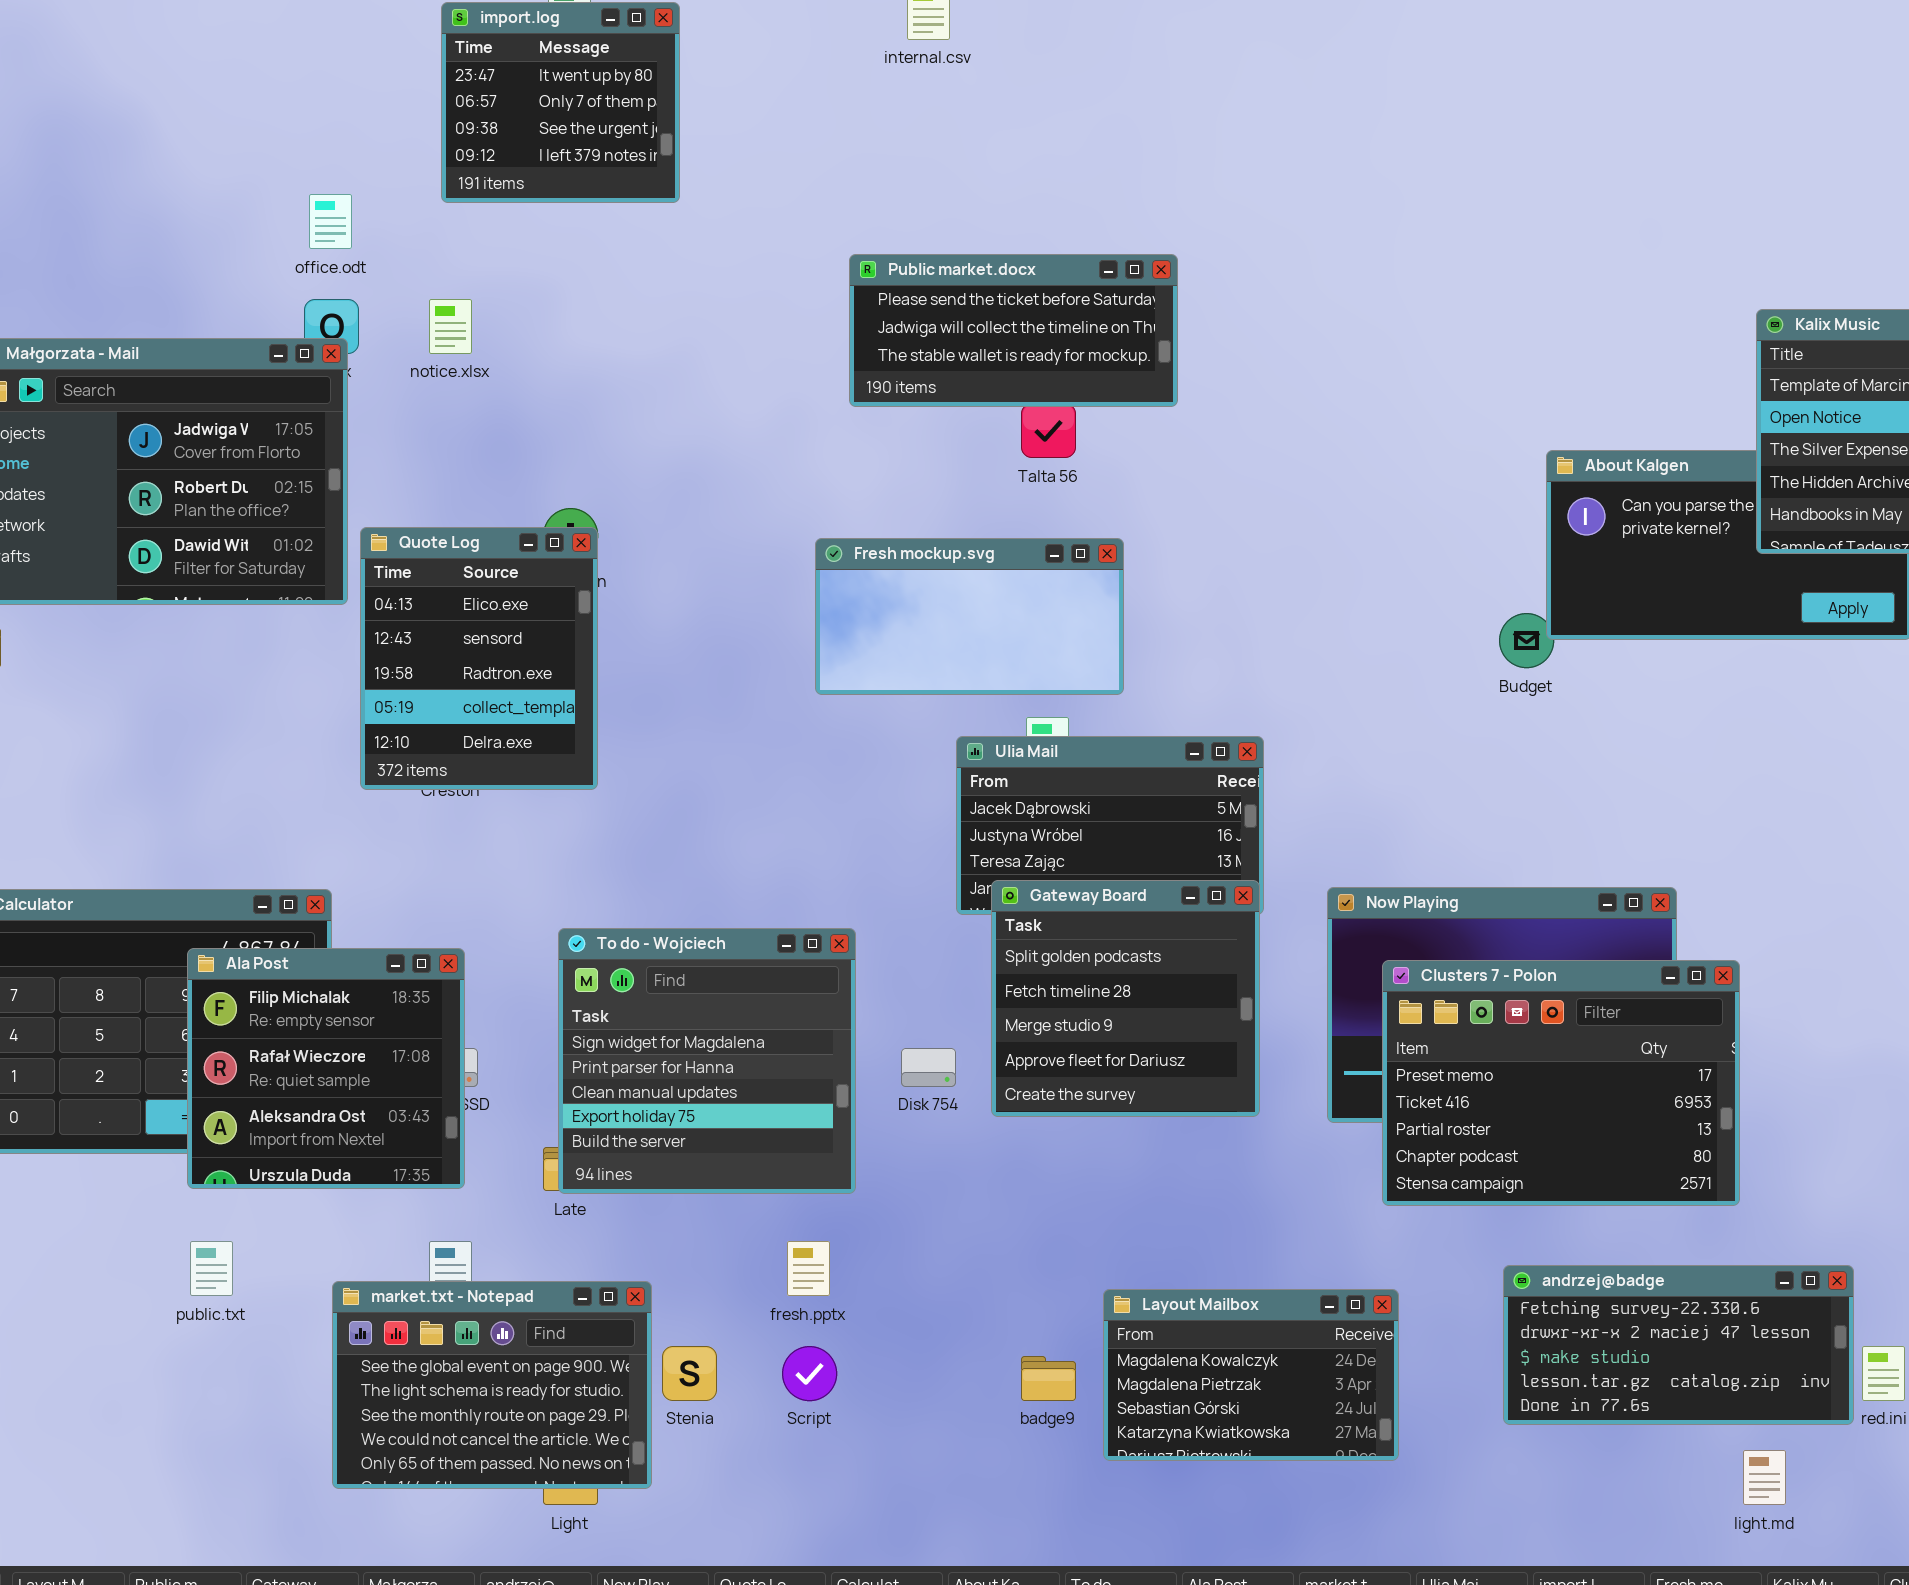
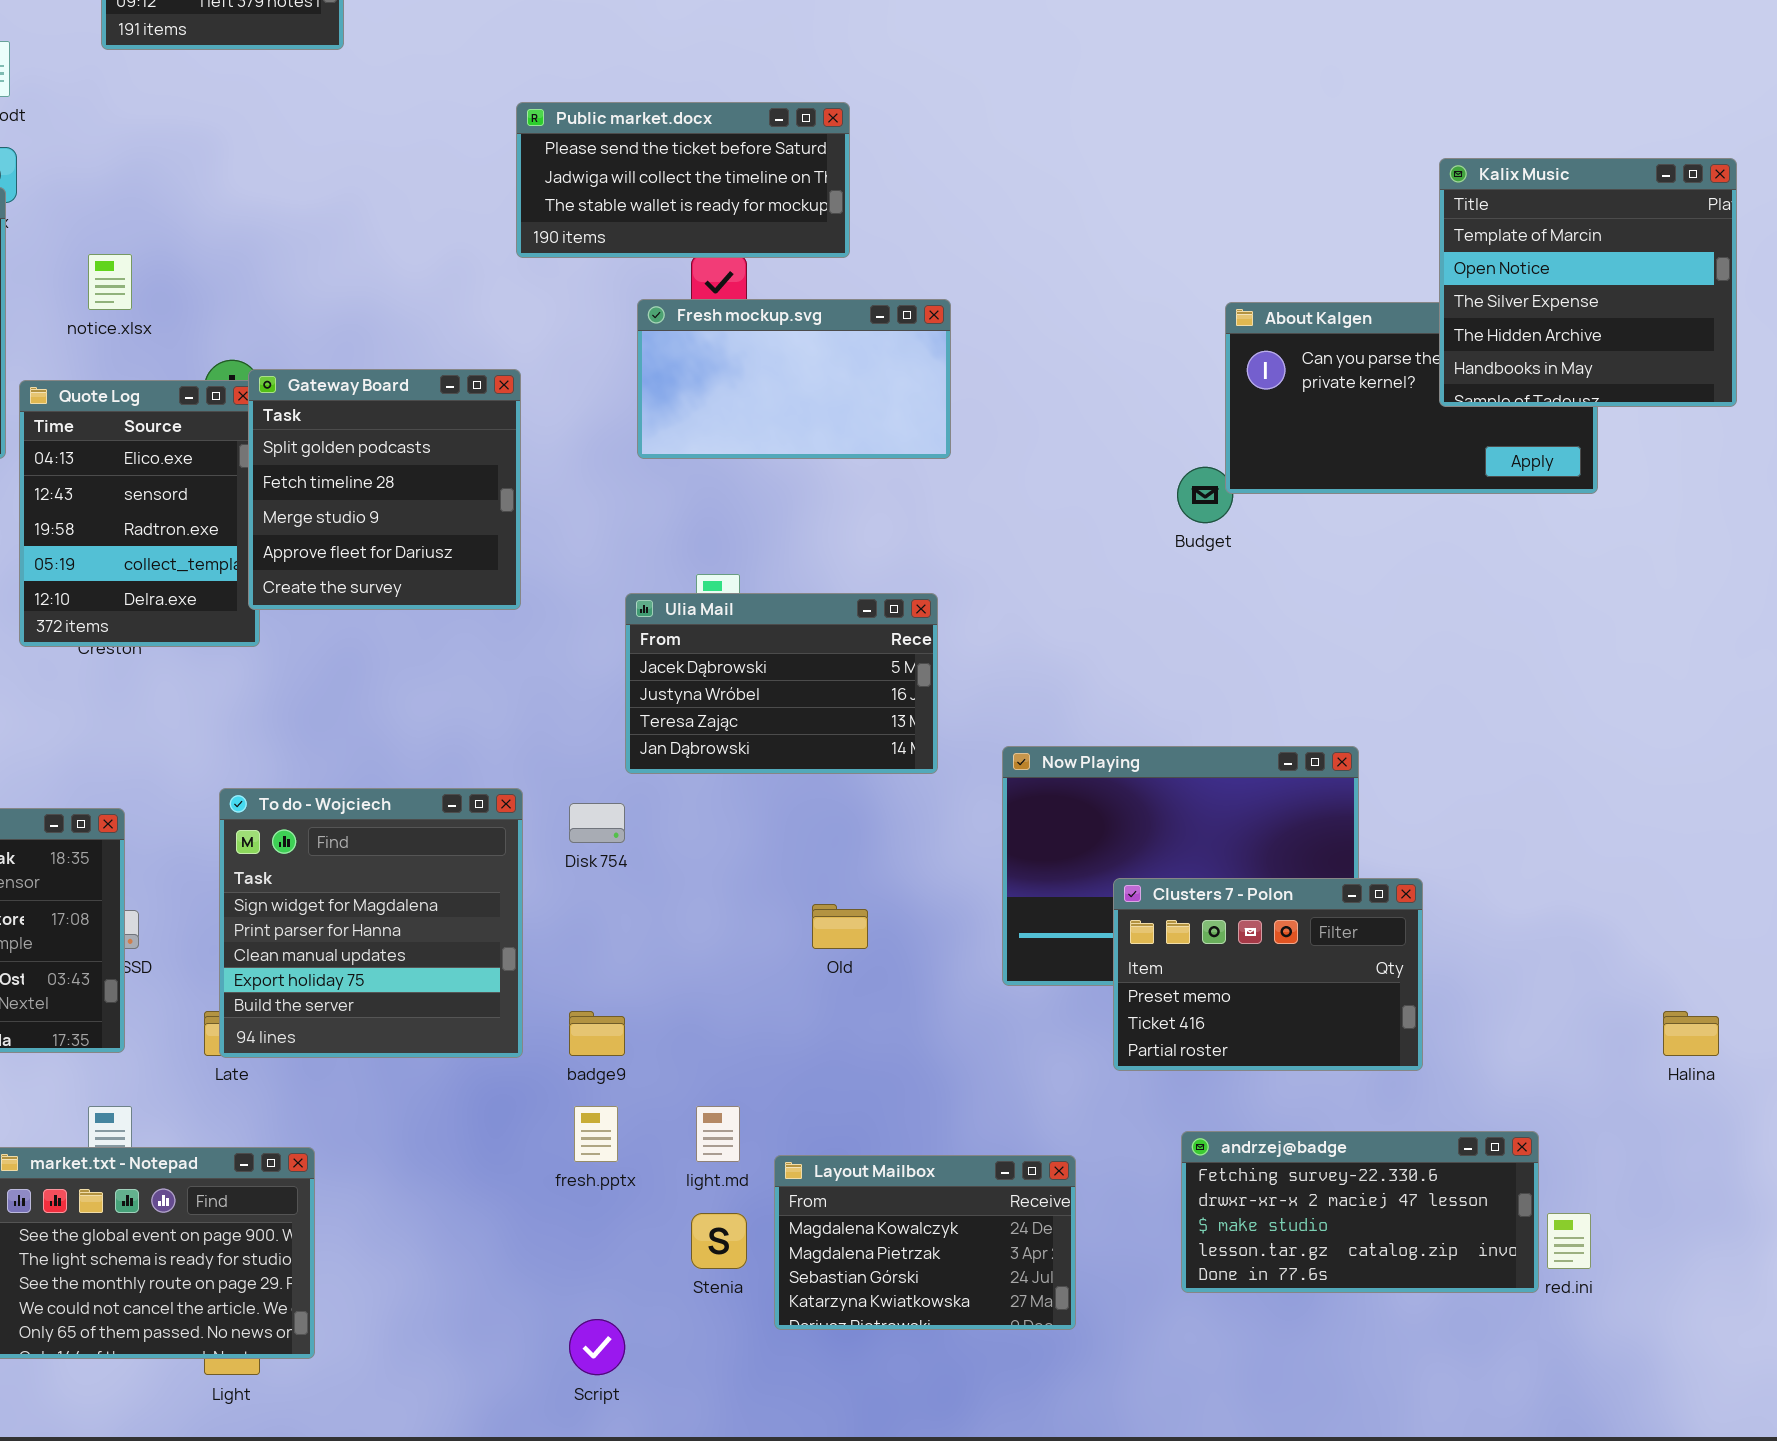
notice.xlsx: [429,299,472,354] -> [88,254,132,310], moved
Fresh mockup.svg: [815,538,1124,695] -> [637,299,951,459], moved
Gateway Board: [991,880,1260,1117] -> [248,369,521,610], moved
Clusters 7 - Polon: [1382,960,1740,1206] -> [1113,878,1423,1071], resized
Disk 754: [901,1048,956,1087] -> [569,803,625,843], moved
fresh.pptx: [787,1241,830,1296] -> [574,1106,618,1162], moved
Stenia: [662,1346,717,1401] -> [691,1213,747,1269], moved
Script: [782,1346,837,1401] -> [569,1319,625,1375], moved
badge9: [1021,1356,1076,1401] -> [569,1011,625,1056], moved
light.md: [1743,1450,1786,1505] -> [696,1106,740,1162], moved

